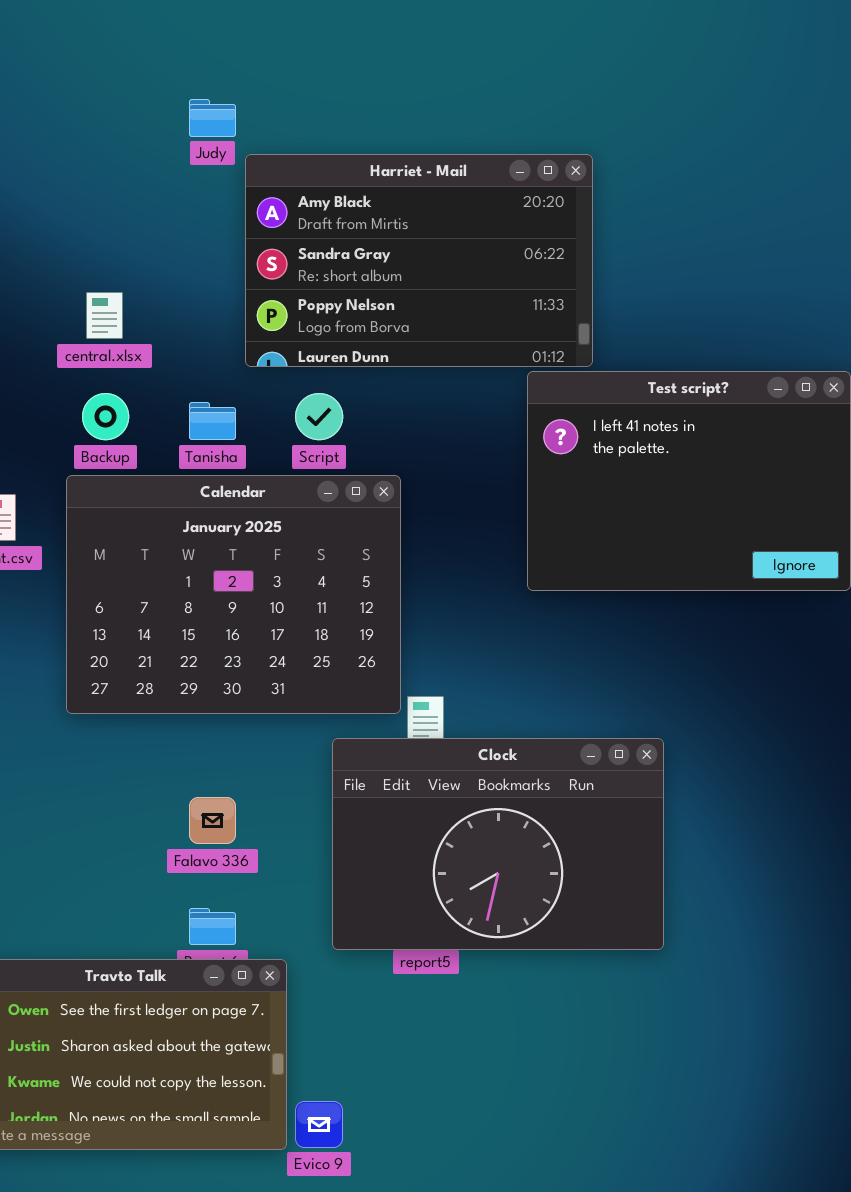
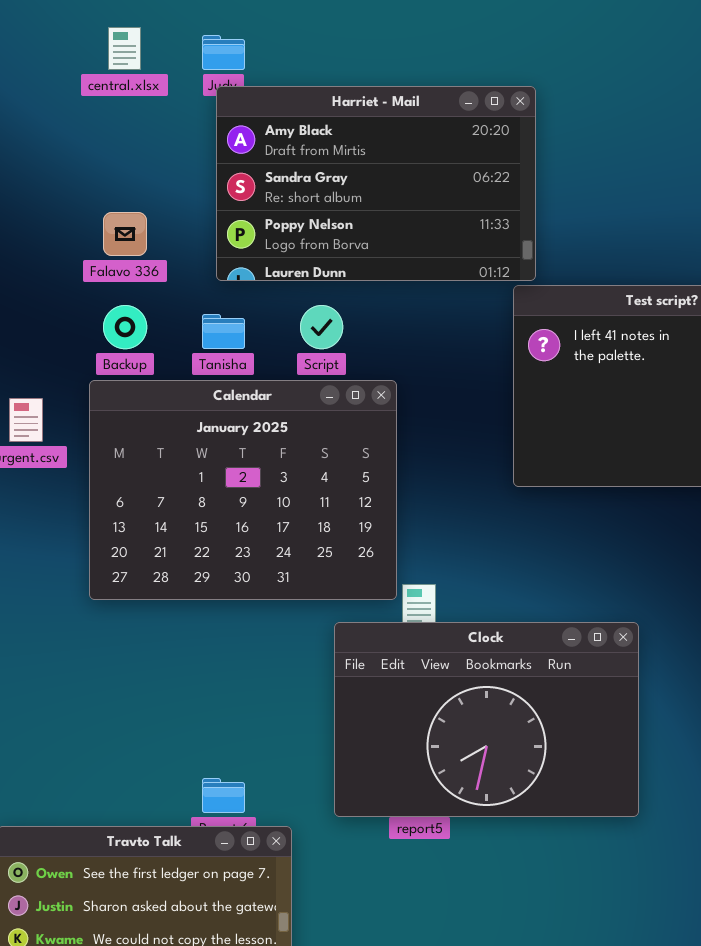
Harriet - Mail: [245,154,593,367] -> [216,86,536,281], moved
central.xlsx: [86,292,123,339] -> [108,27,141,70], moved
Falavo 336: [189,797,236,844] -> [103,212,147,256], moved

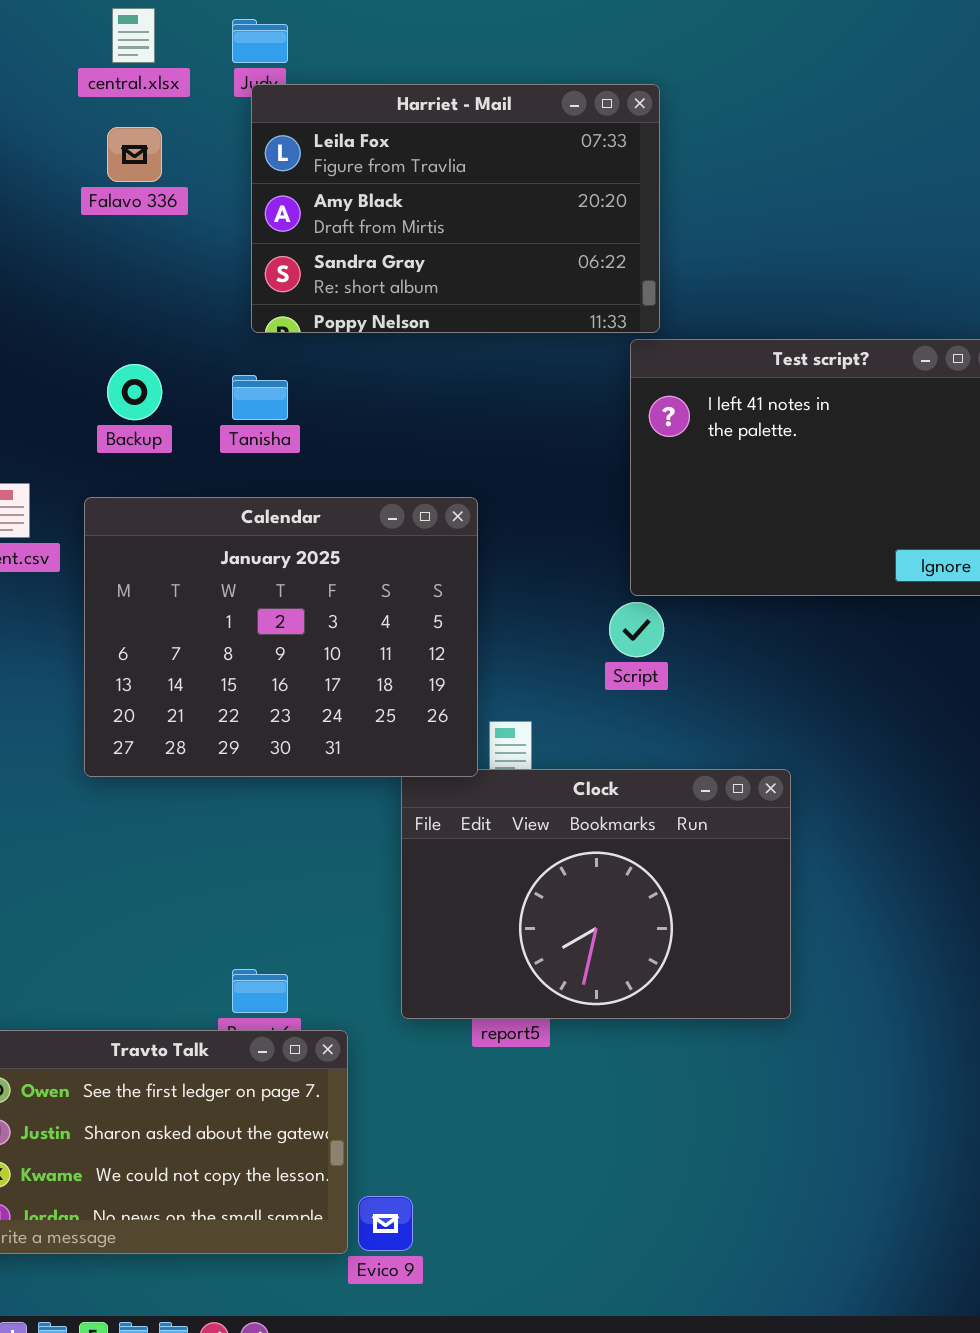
Harriet - Mail: [216,86,536,281] -> [251,84,660,333], scrolled up 1 row
Falavo 336: [103,212,147,256] -> [107,127,162,182], moved
Script: [300,305,343,349] -> [609,602,664,657], moved
Calendar: [89,380,397,600] -> [84,497,478,777], moved

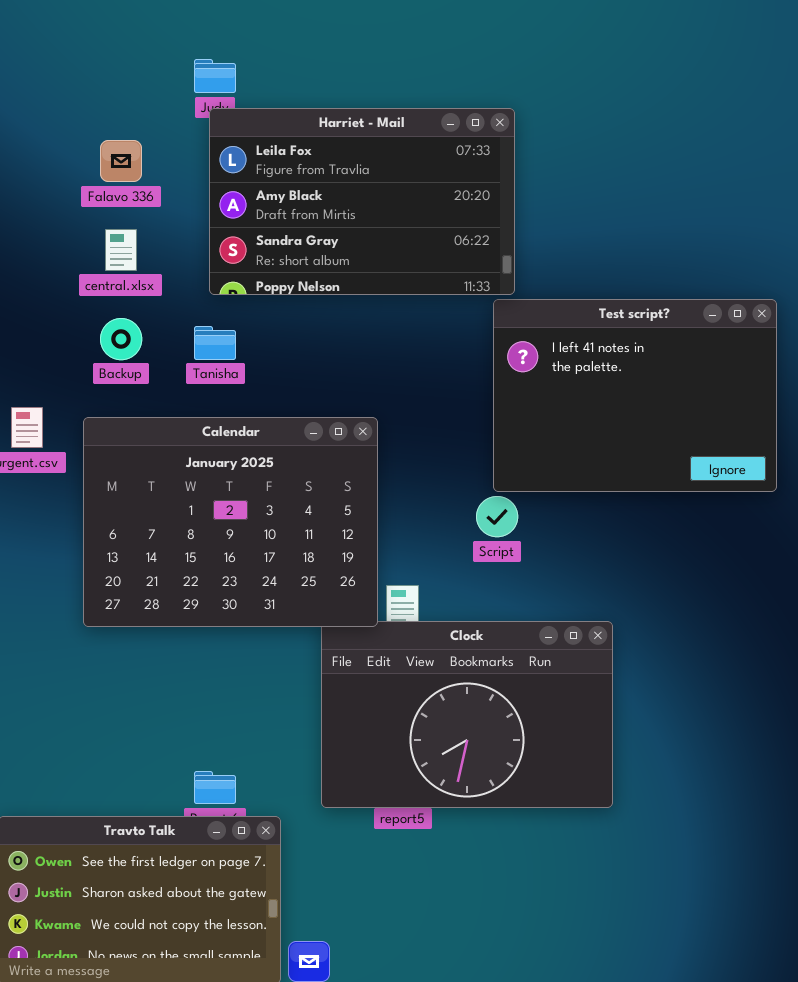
central.xlsx: [112,8,155,63] -> [105,229,137,271], moved

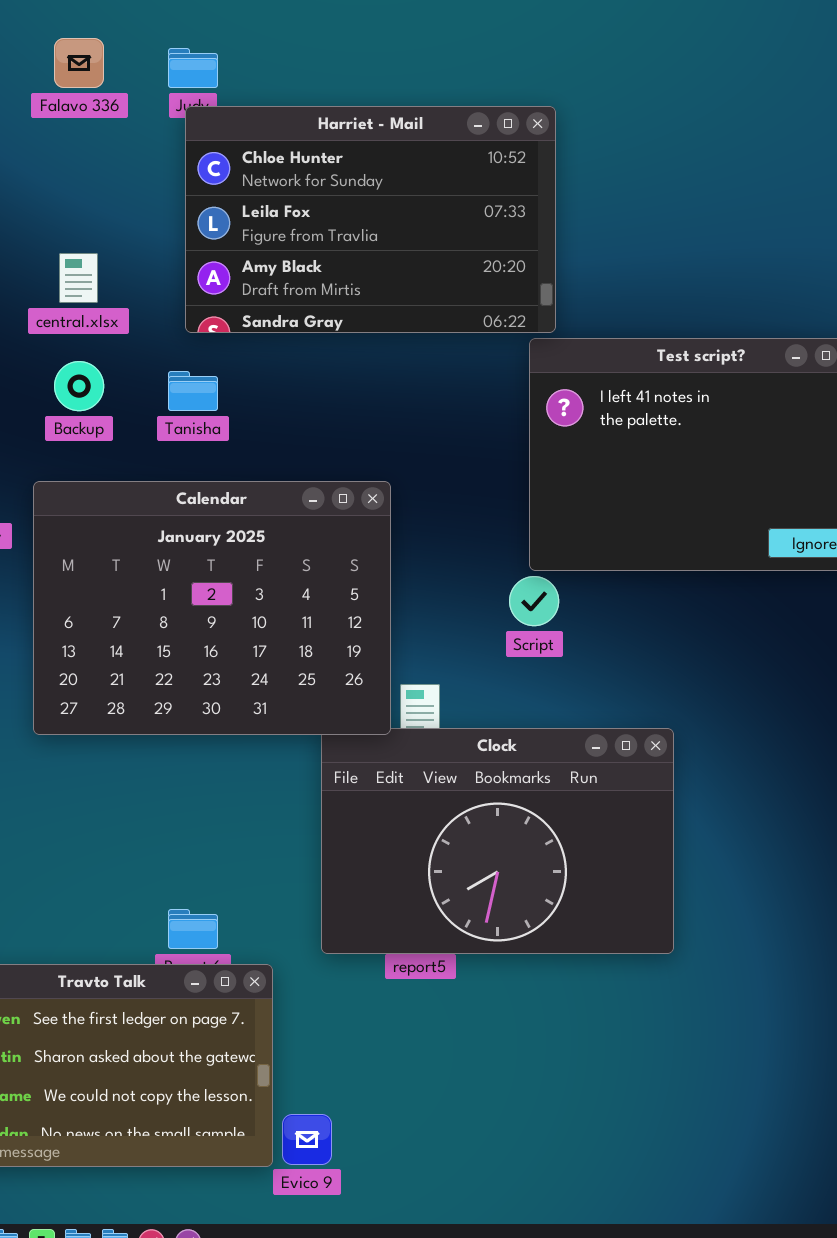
Harriet - Mail: [209,108,515,295] -> [185,106,556,333], scrolled up 1 row
Falavo 336: [100,140,142,182] -> [54,38,104,88], moved

